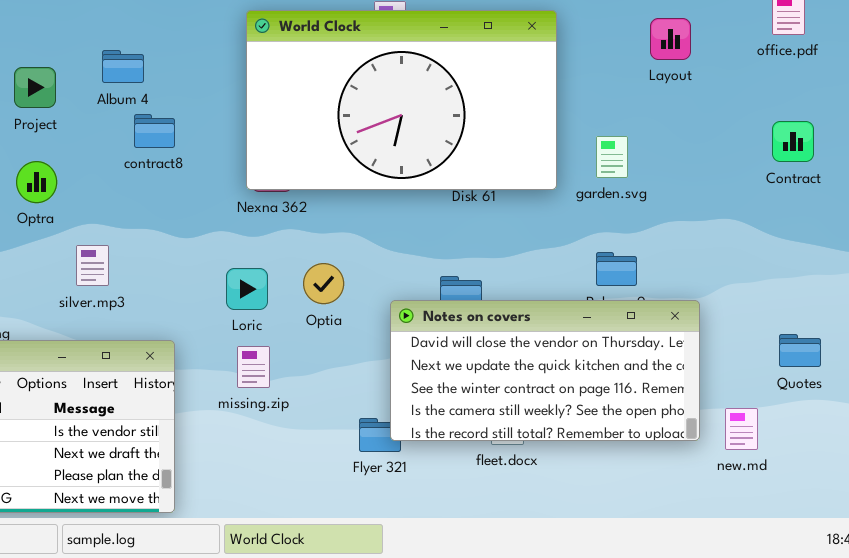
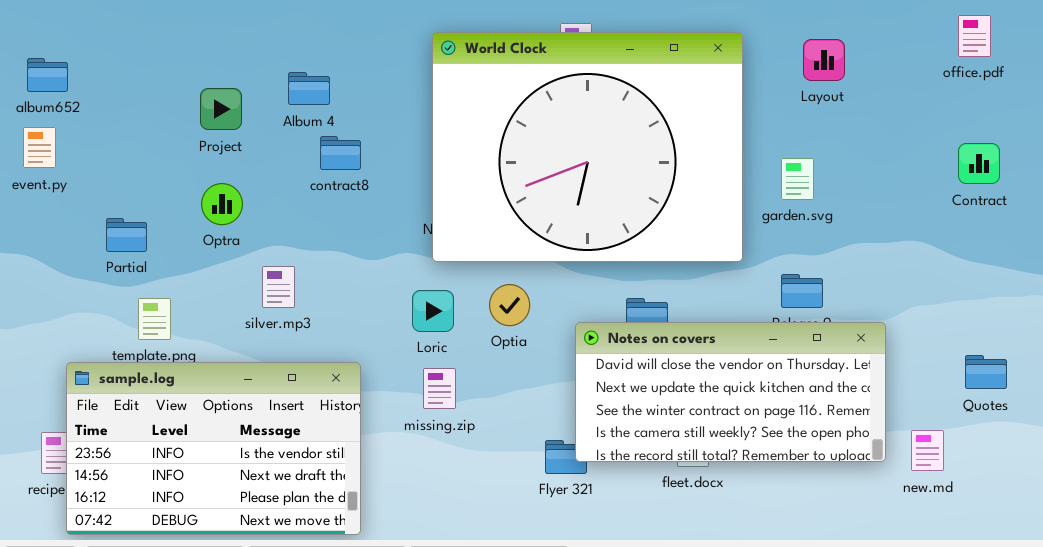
World Clock: [246,10,557,190] -> [432,32,743,262], resized
Layout: [650,18,691,60] -> [803,39,845,81], moved

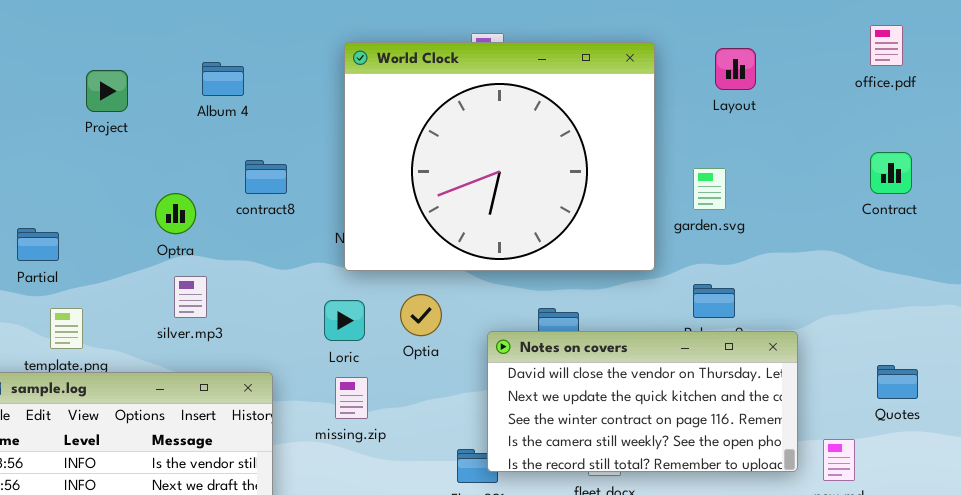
Album 4: [288,72,330,105] -> [202,62,244,96], moved
Project: [200,88,242,130] -> [86,70,128,112], moved
contract8: [320,136,361,170] -> [245,160,287,194], moved
Optra: [201,183,243,225] -> [155,193,196,234], moved

